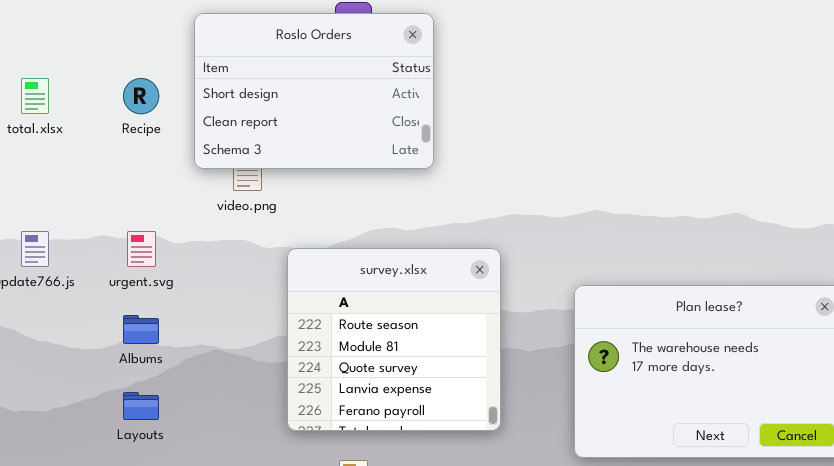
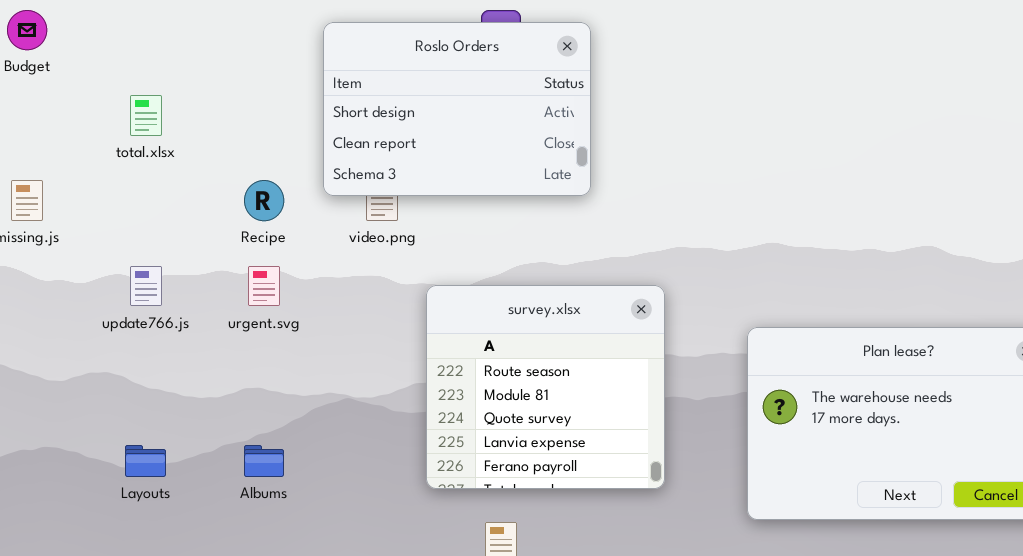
Recipe: [123,78,159,114] -> [244,180,284,221], moved
Albums: [123,315,159,344] -> [244,445,284,477], moved
Layouts: [123,392,159,420] -> [125,445,166,477], moved

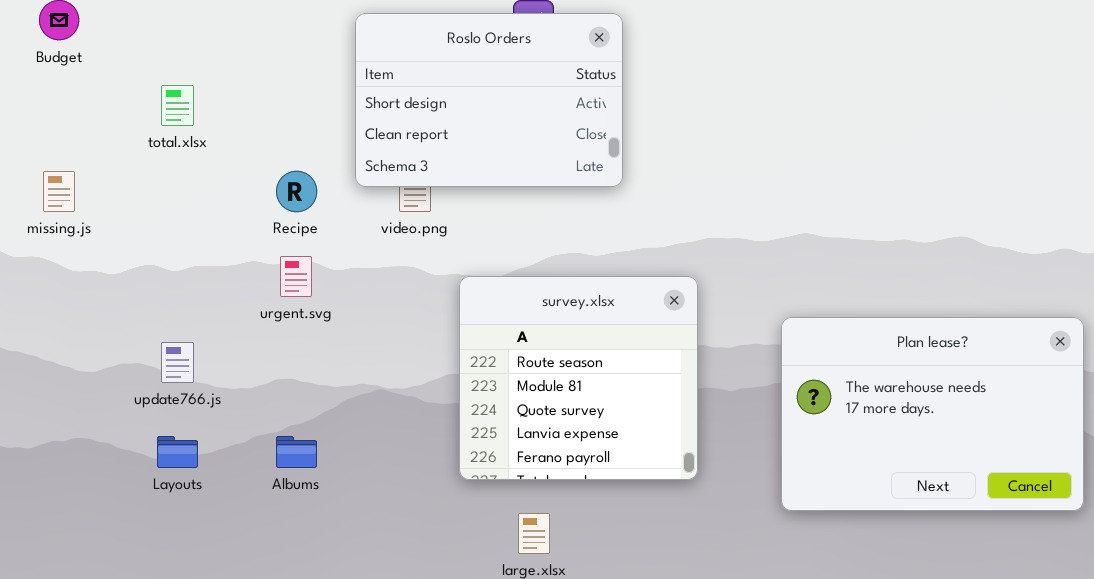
update766.js: [130,266,162,306] -> [161,342,194,383], moved

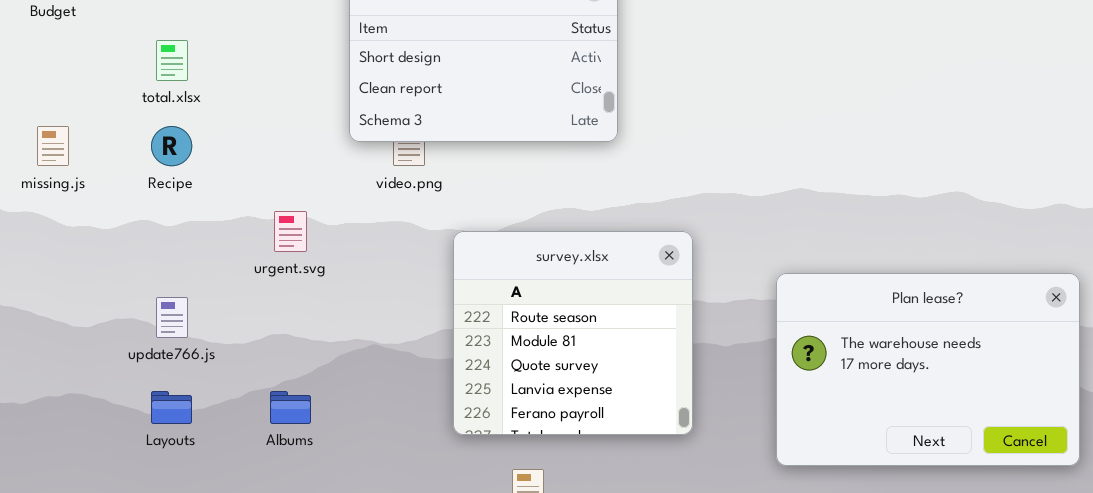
Recipe: [276,171,317,212] -> [151,126,192,166], moved

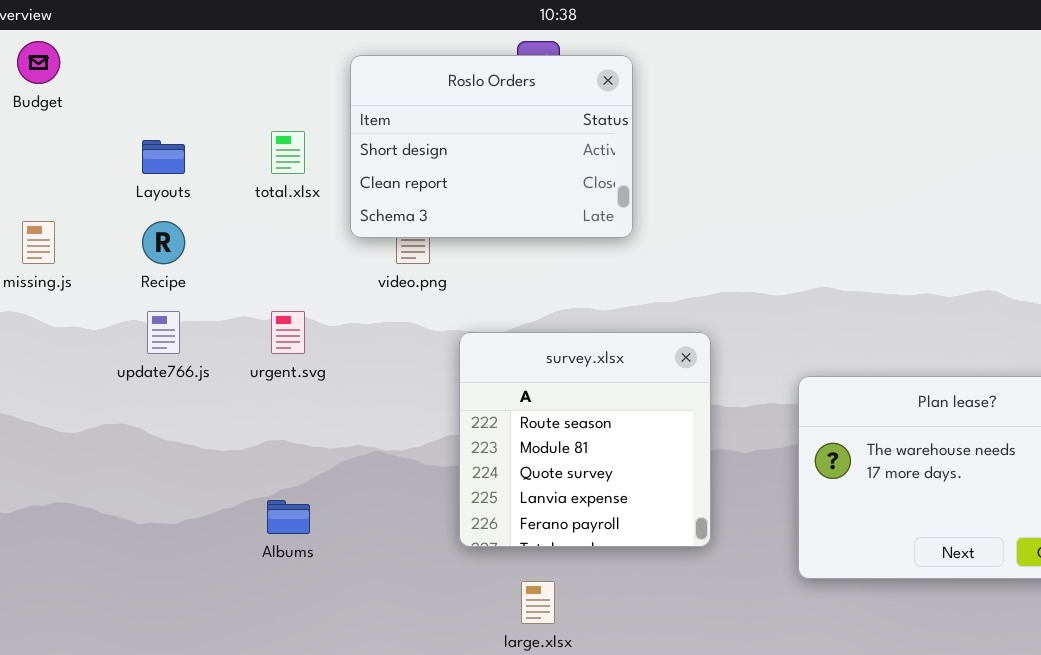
total.xlsx: [156,40,188,81] -> [271,131,305,174], moved
update766.js: [156,297,188,338] -> [147,311,180,354], moved
Layouts: [151,391,192,424] -> [142,140,185,174], moved

